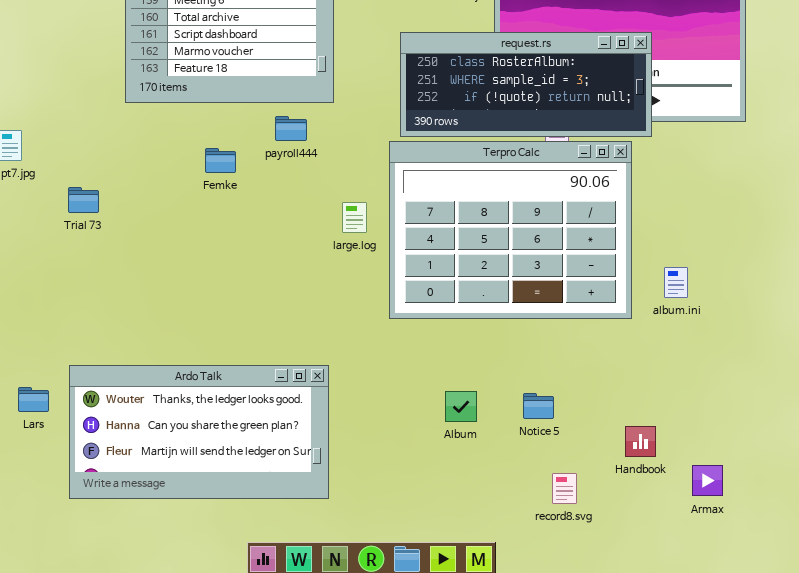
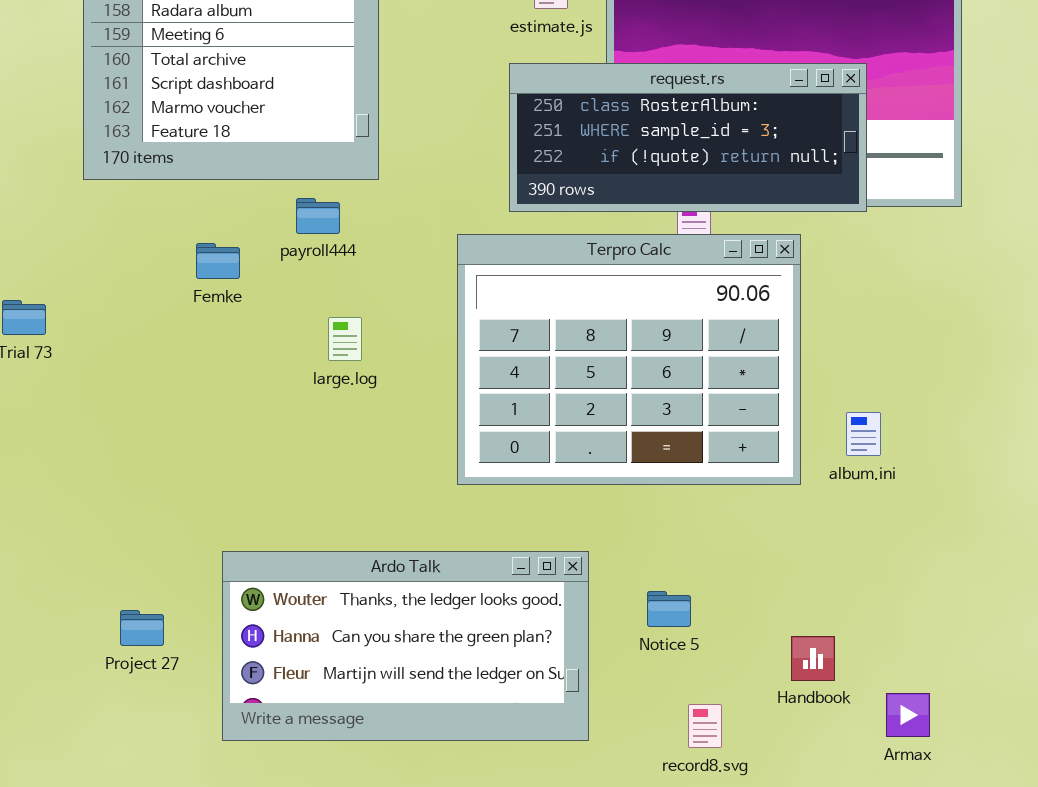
request.rs: [400,32,652,137] -> [509,63,867,212], moved
large.log: [342,202,367,233] -> [328,317,362,361], moved
Ardo Talk: [69,365,329,499] -> [222,551,589,741], moved

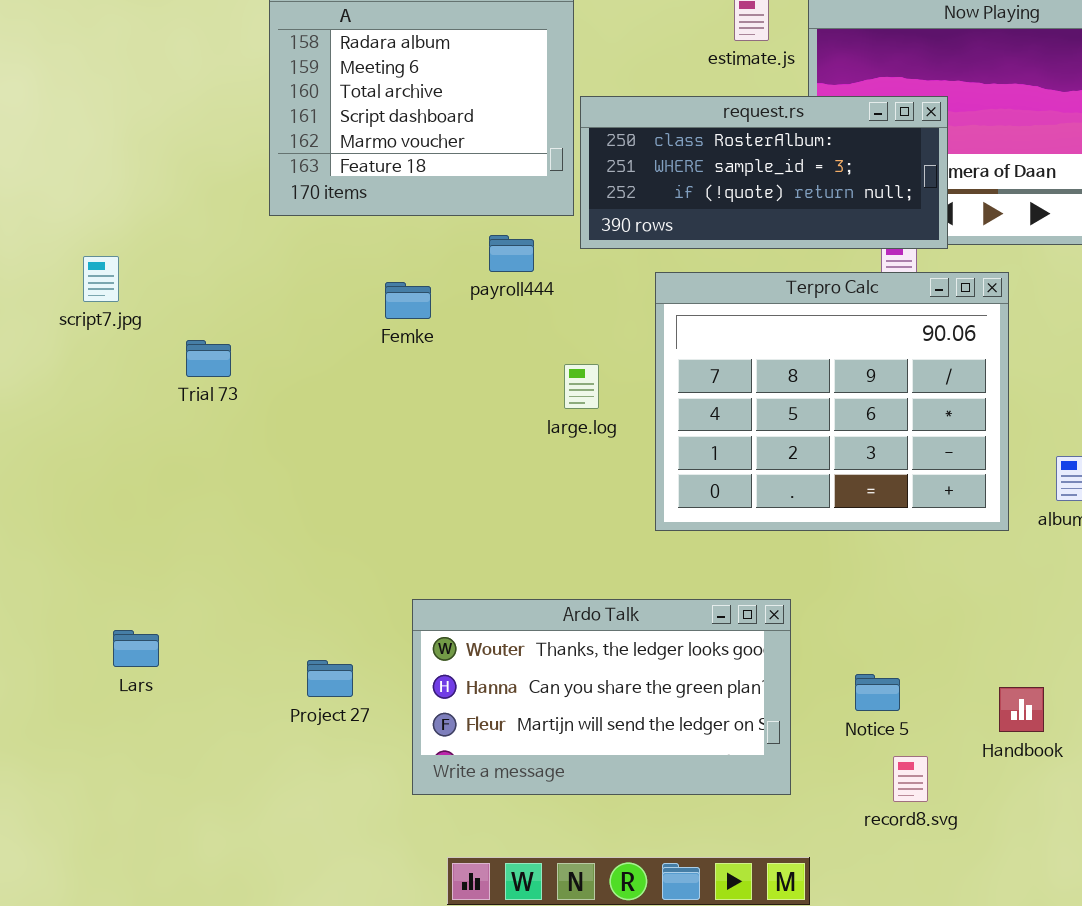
request.rs: [509,63,867,212] -> [580,96,948,249], moved
large.log: [328,317,362,361] -> [564,364,599,409], moved
Notice 5: [647,591,691,627] -> [855,674,900,711], moved

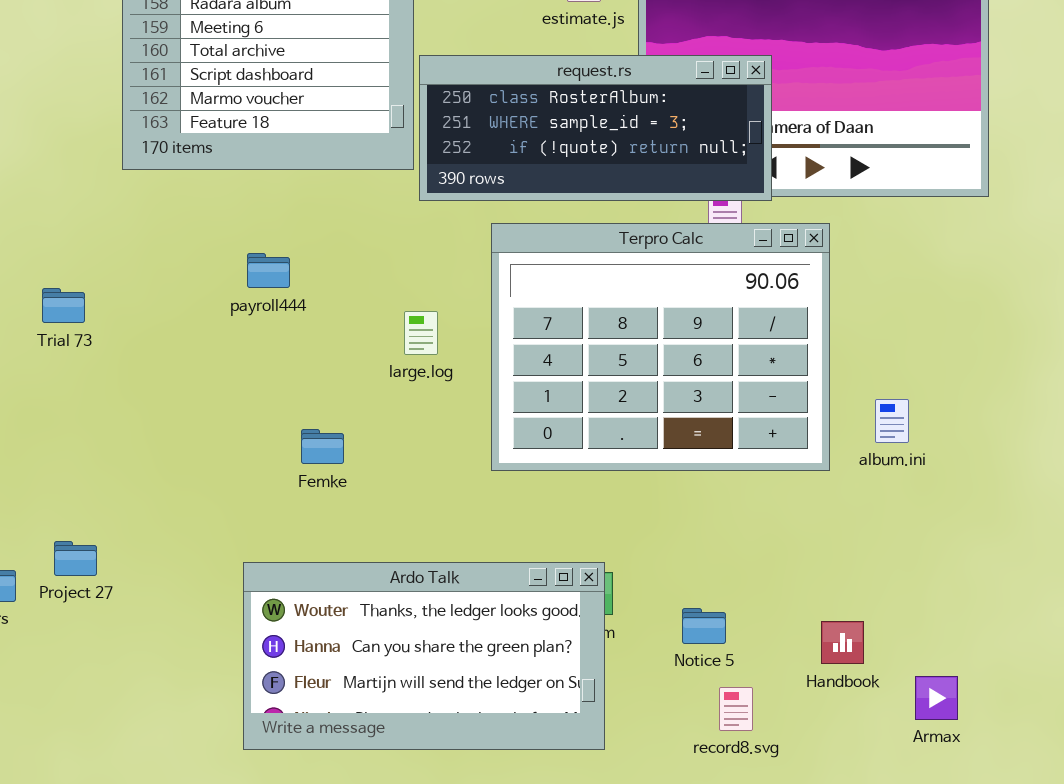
payroll444: [489,235,534,272] -> [247,253,290,288], moved
Femke: [385,282,431,319] -> [301,429,344,464], moved
Ardo Talk: [412,599,791,795] -> [243,562,605,750], moved
Project 27: [307,660,353,697] -> [54,541,97,576], moved

